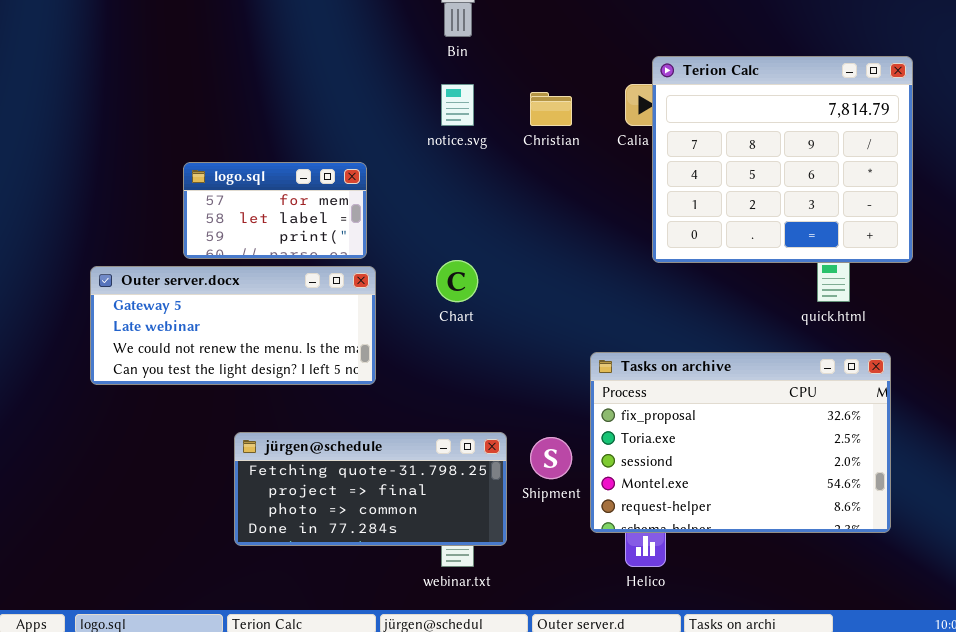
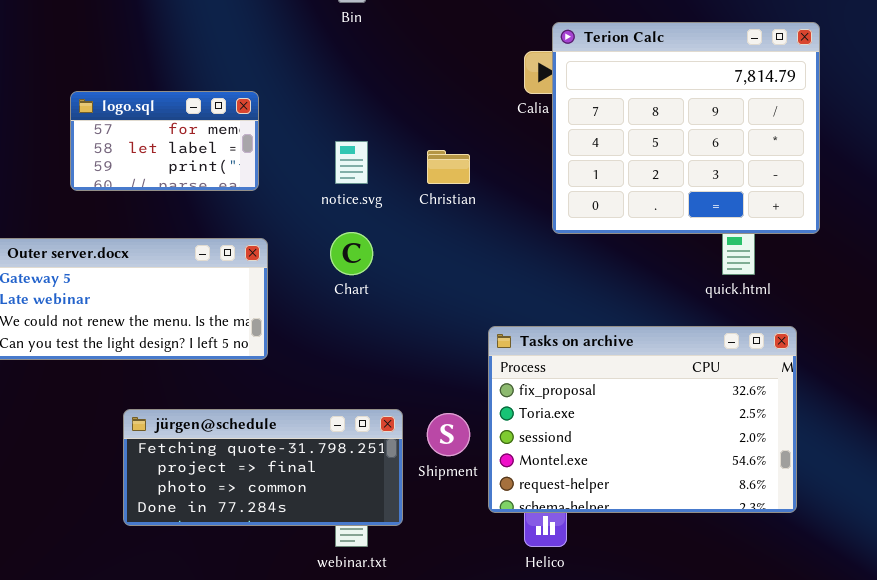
notice.svg: [441,84,474,126] -> [335,141,368,184], moved
Christian: [530,92,572,126] -> [427,150,470,184], moved
logo.sql: [183,162,367,259] -> [70,91,259,191], moved

